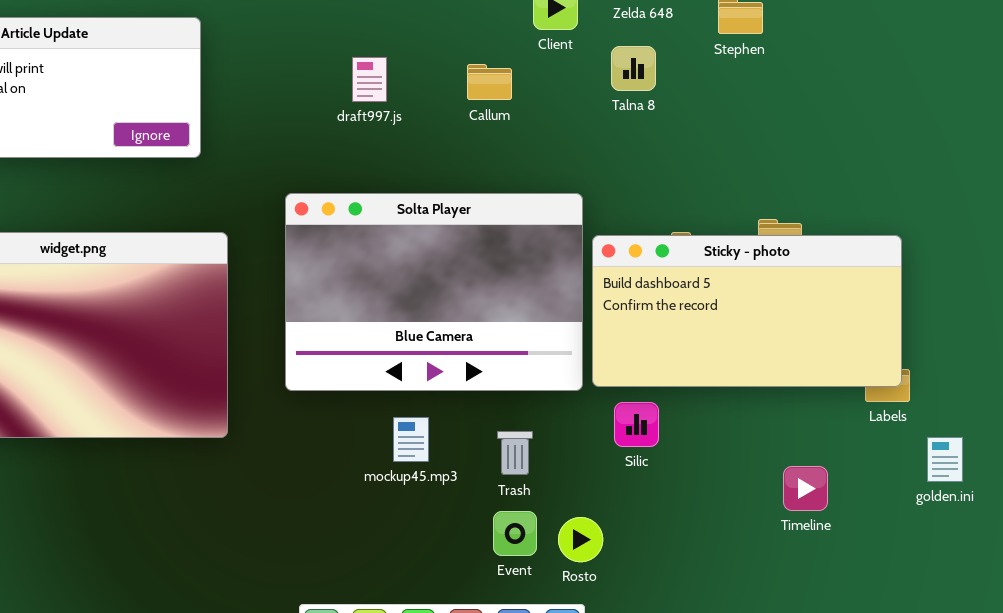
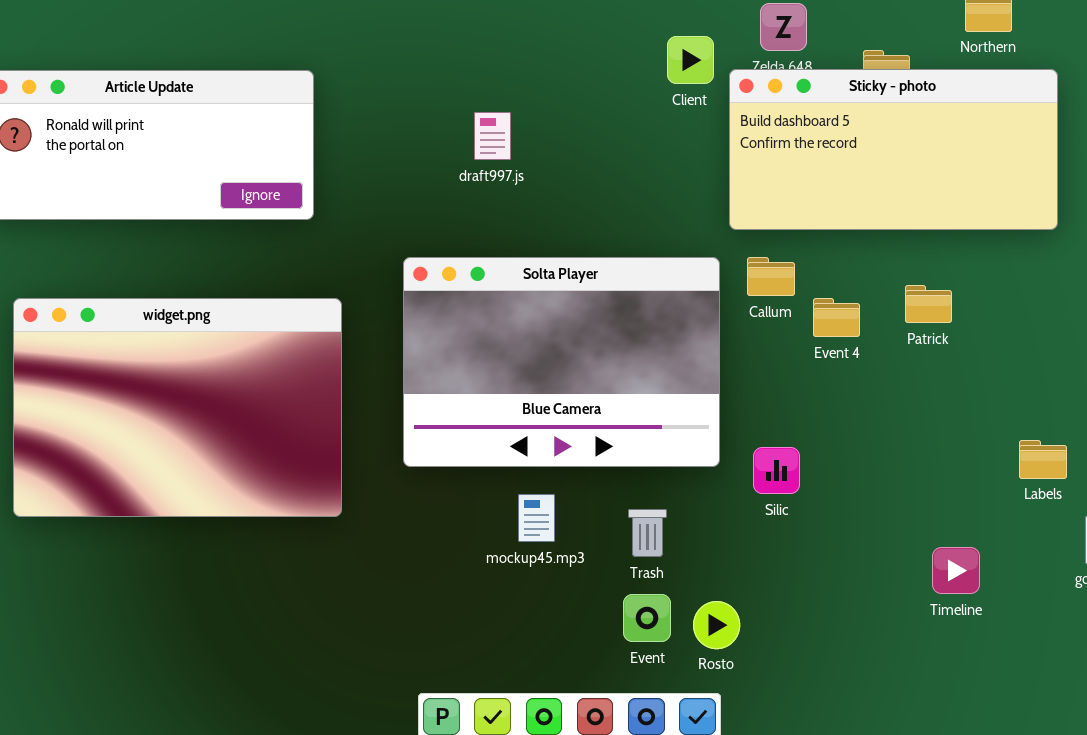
Callum: [467,64,512,100] -> [747,257,795,296], moved
Sticky - photo: [592,235,902,387] -> [729,69,1058,230], moved
Silic: [614,402,659,447] -> [753,447,800,494], moved

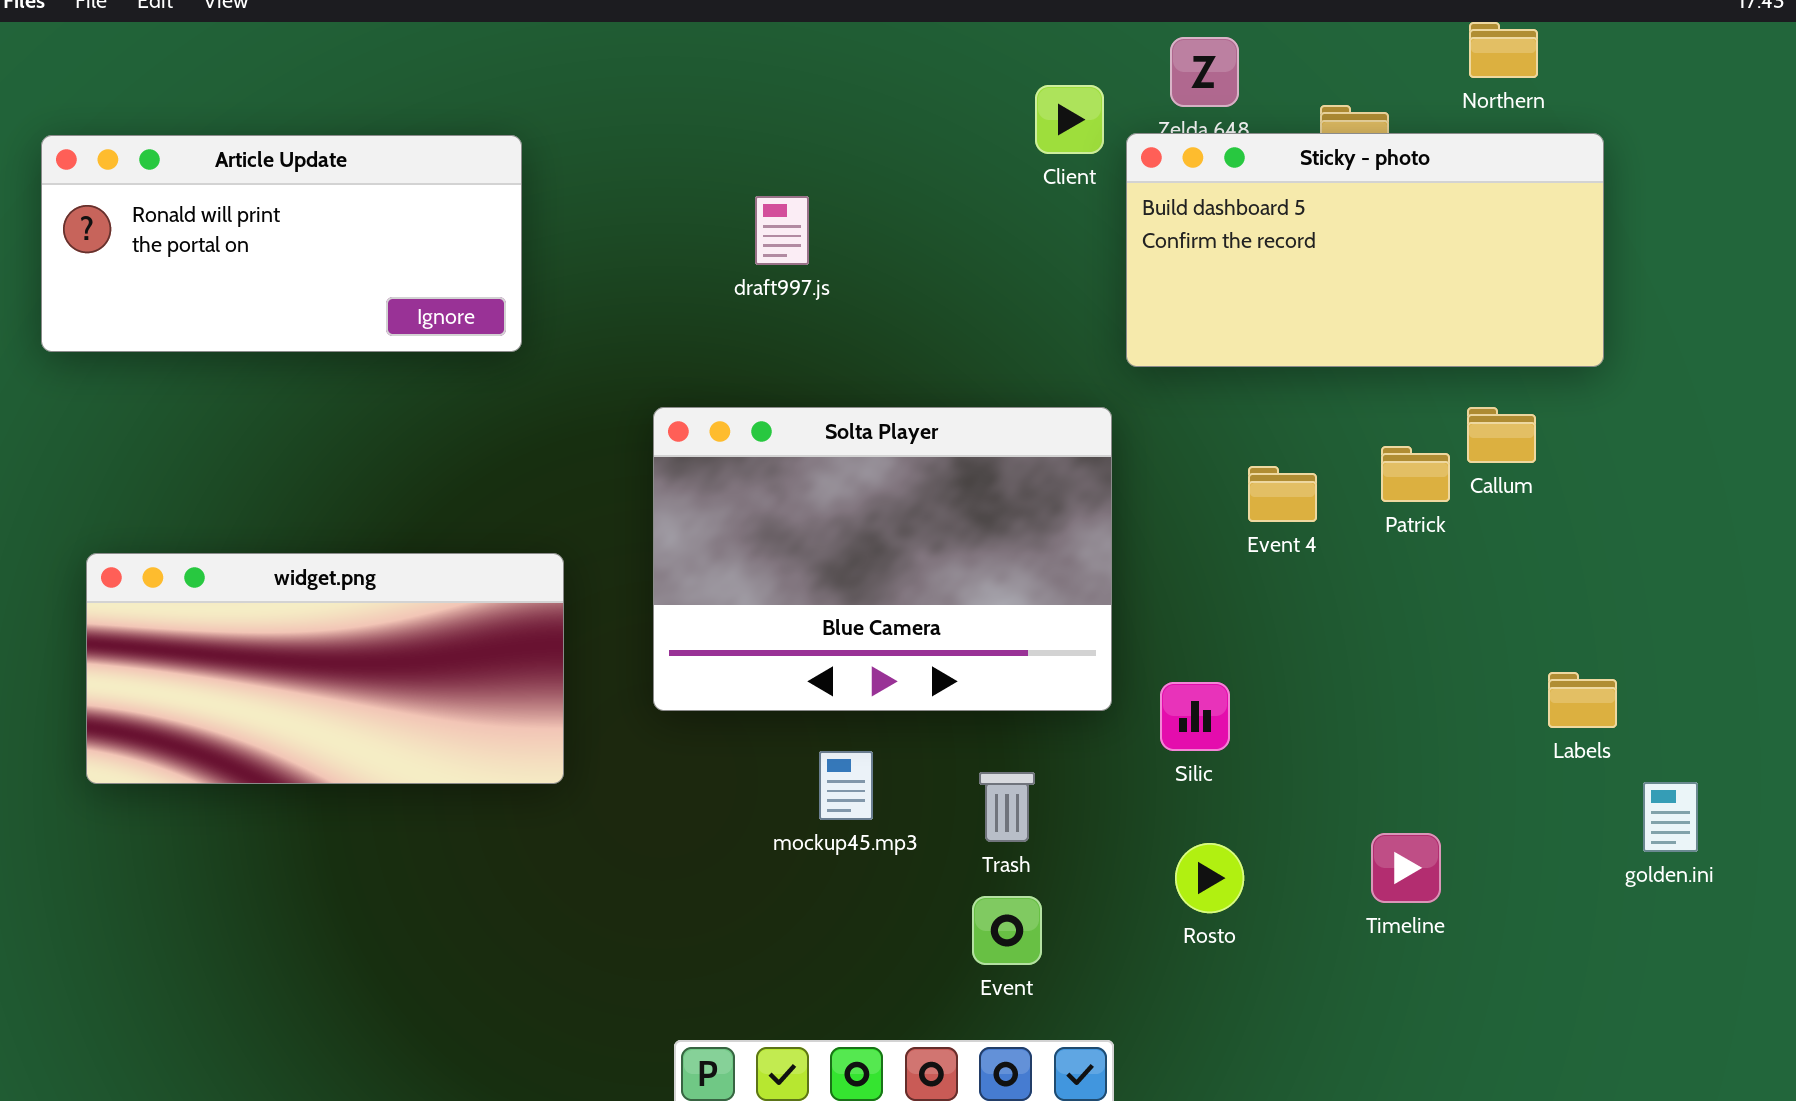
Callum: [747,257,795,296] -> [1467,407,1536,463], moved
widget.png: [13,298,342,517] -> [86,553,564,784], resized
Timeline: [932,547,980,594] -> [1371,833,1441,903], moved
Rosto: [693,601,740,649] -> [1175,843,1244,913], moved

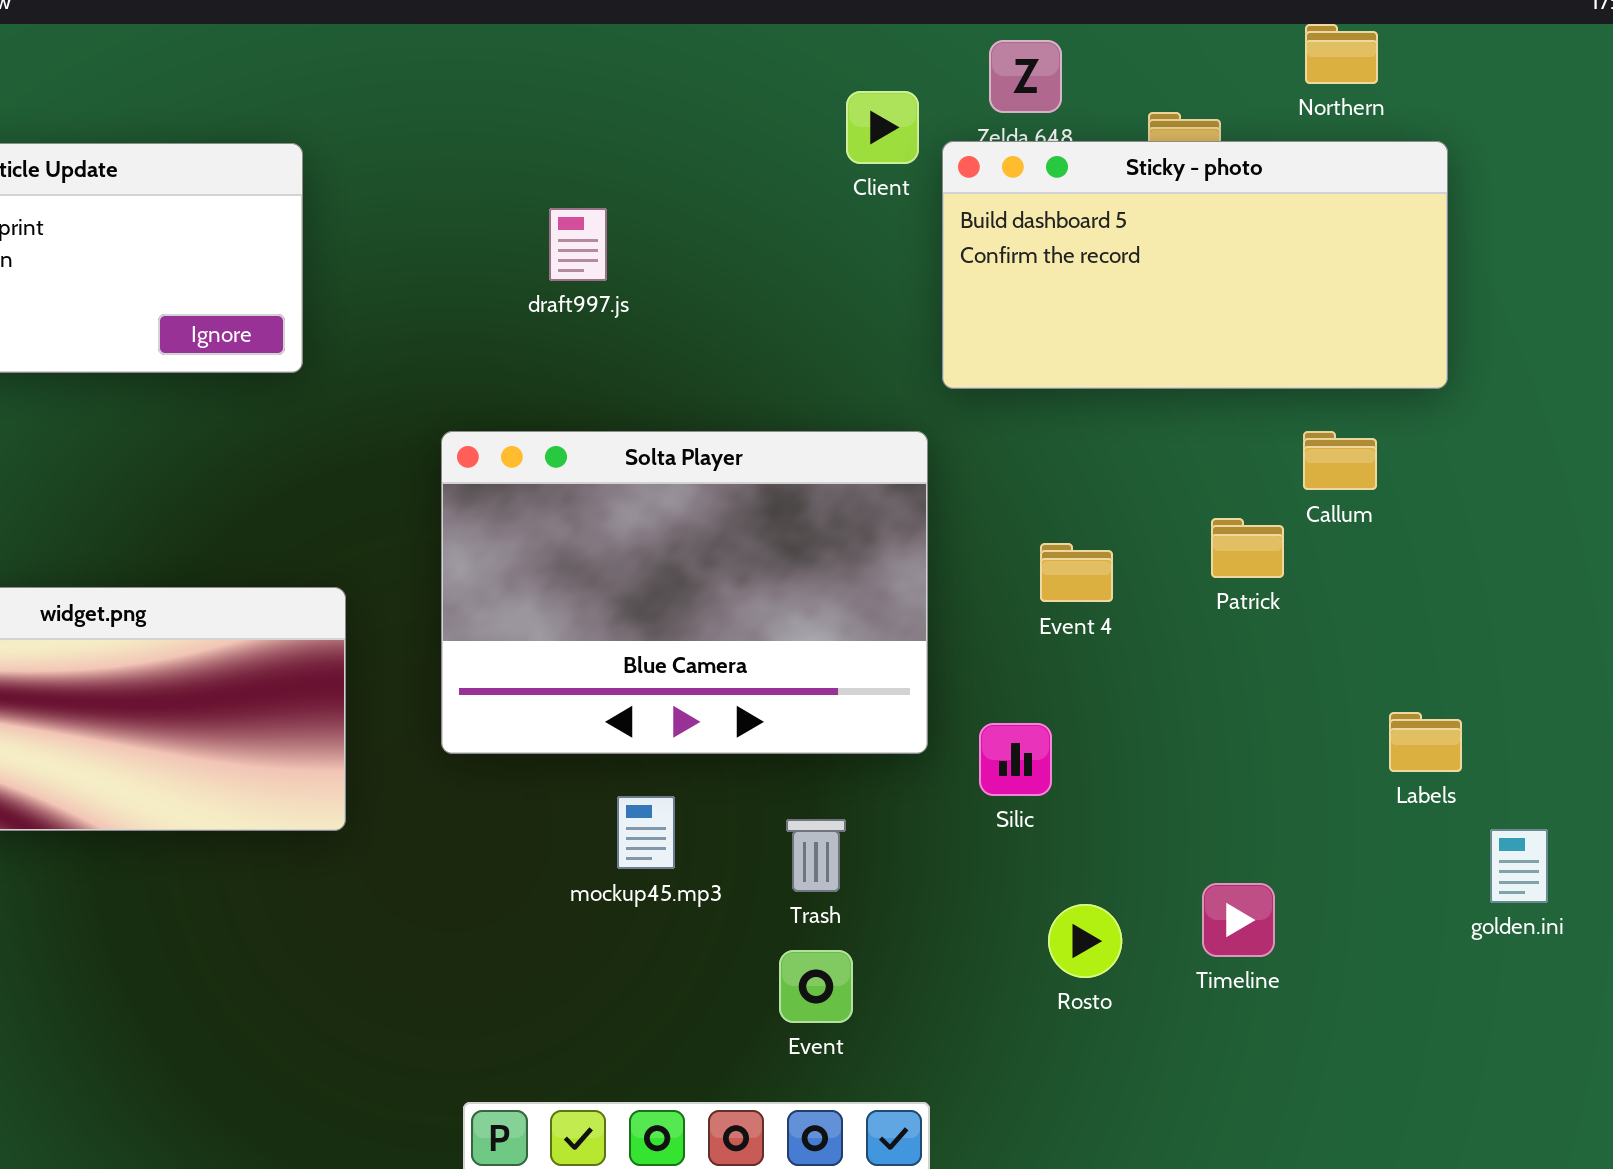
Patrick: [1381,446,1450,502] -> [1211,518,1284,578], moved
Event 4: [1248,466,1317,522] -> [1040,543,1113,602], moved
Rosto: [1175,843,1244,913] -> [1048,904,1122,978], moved

